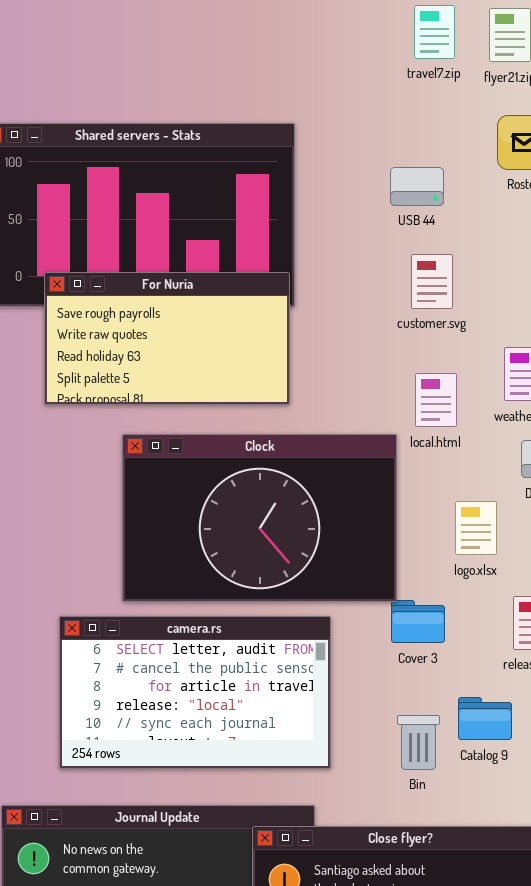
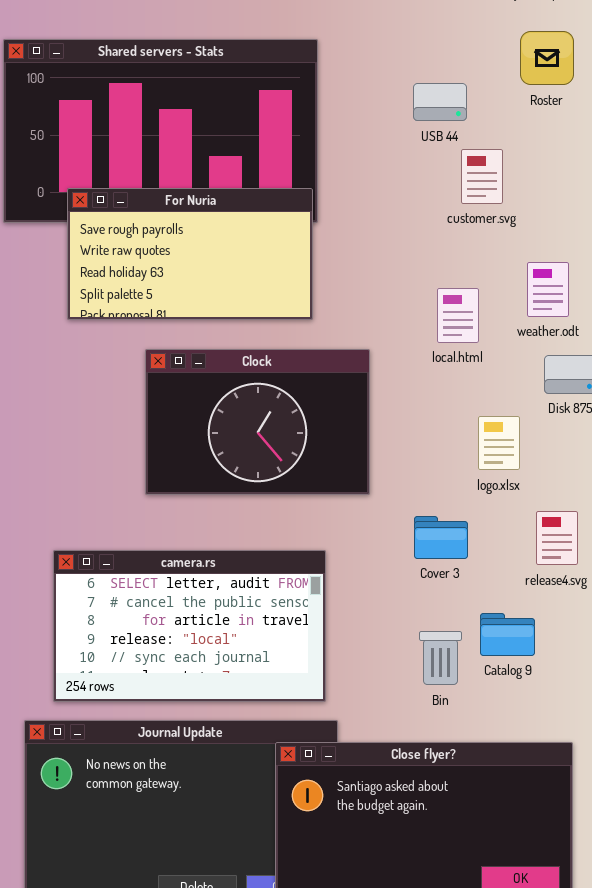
customer.svg: [411,254,453,309] -> [461,149,503,204], moved
Clock: [122,434,397,602] -> [145,349,370,495], resized
camera.rs: [59,616,331,769] -> [53,550,326,702], moved

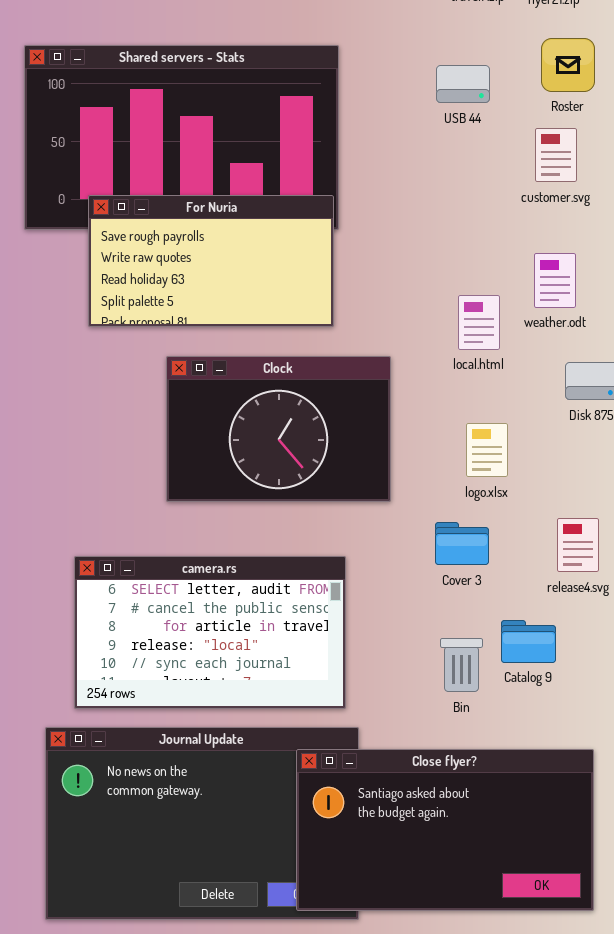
USB 44: [413,83,467,121] -> [436,65,490,103], moved
customer.svg: [461,149,503,204] -> [535,128,577,182], moved
weather.odt: [527,262,569,317] -> [534,253,576,308], moved
logo.xlsx: [478,416,520,470] -> [466,423,508,477], moved

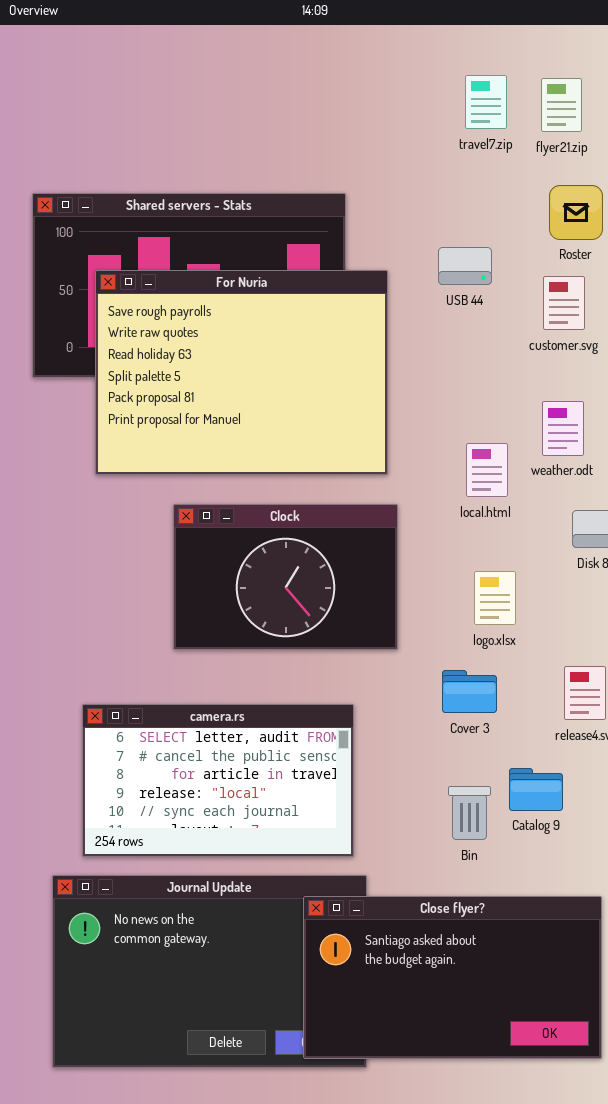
USB 44: [436,65,490,103] -> [438,247,492,285], moved
For Nuria: [88,195,334,327] -> [95,270,388,475], resized

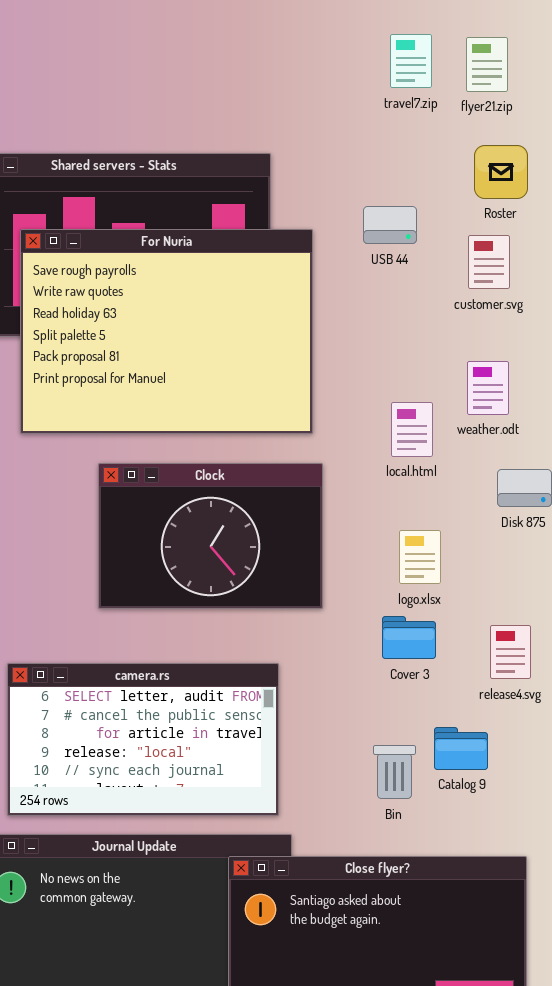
Cover 3: [442,670,497,713] -> [382,616,436,659], moved

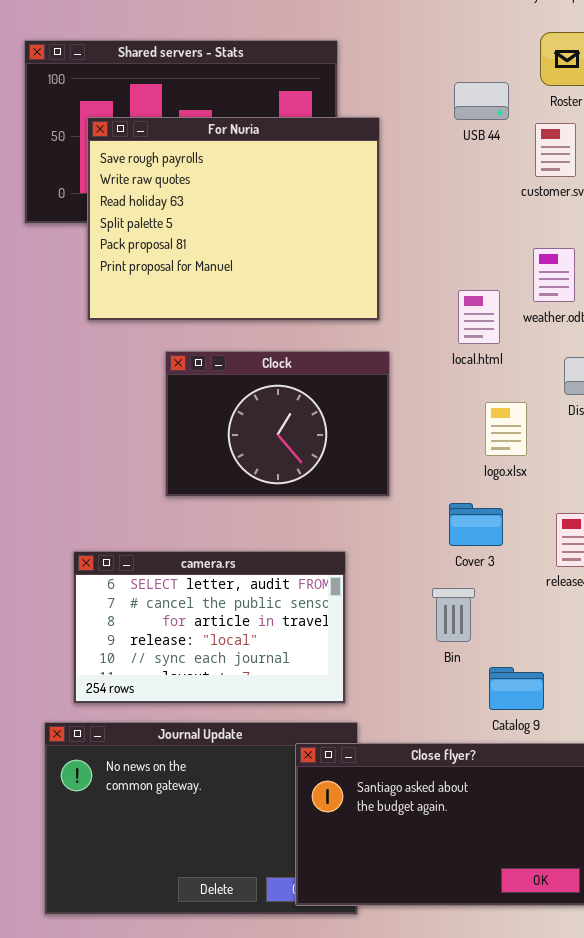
USB 44: [363,206,417,244] -> [454,82,509,120], moved
logo.xlsx: [399,530,441,584] -> [485,402,527,456], moved
Catalog 9: [434,727,488,770] -> [489,667,544,710], moved
Bin: [373,745,416,799] -> [432,588,475,642], moved

